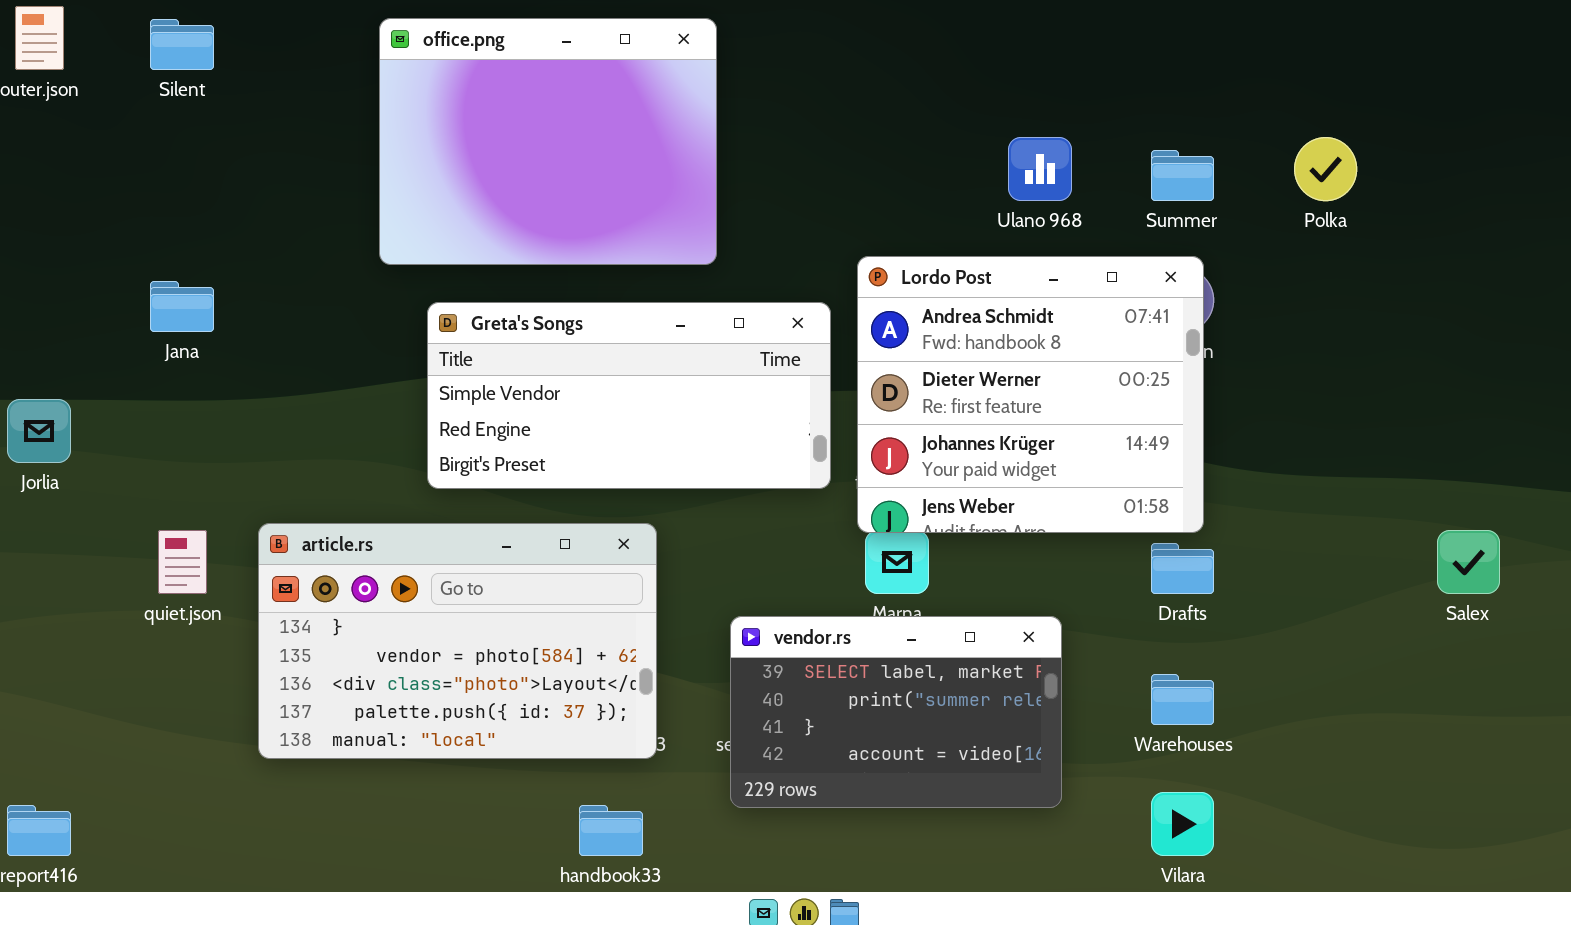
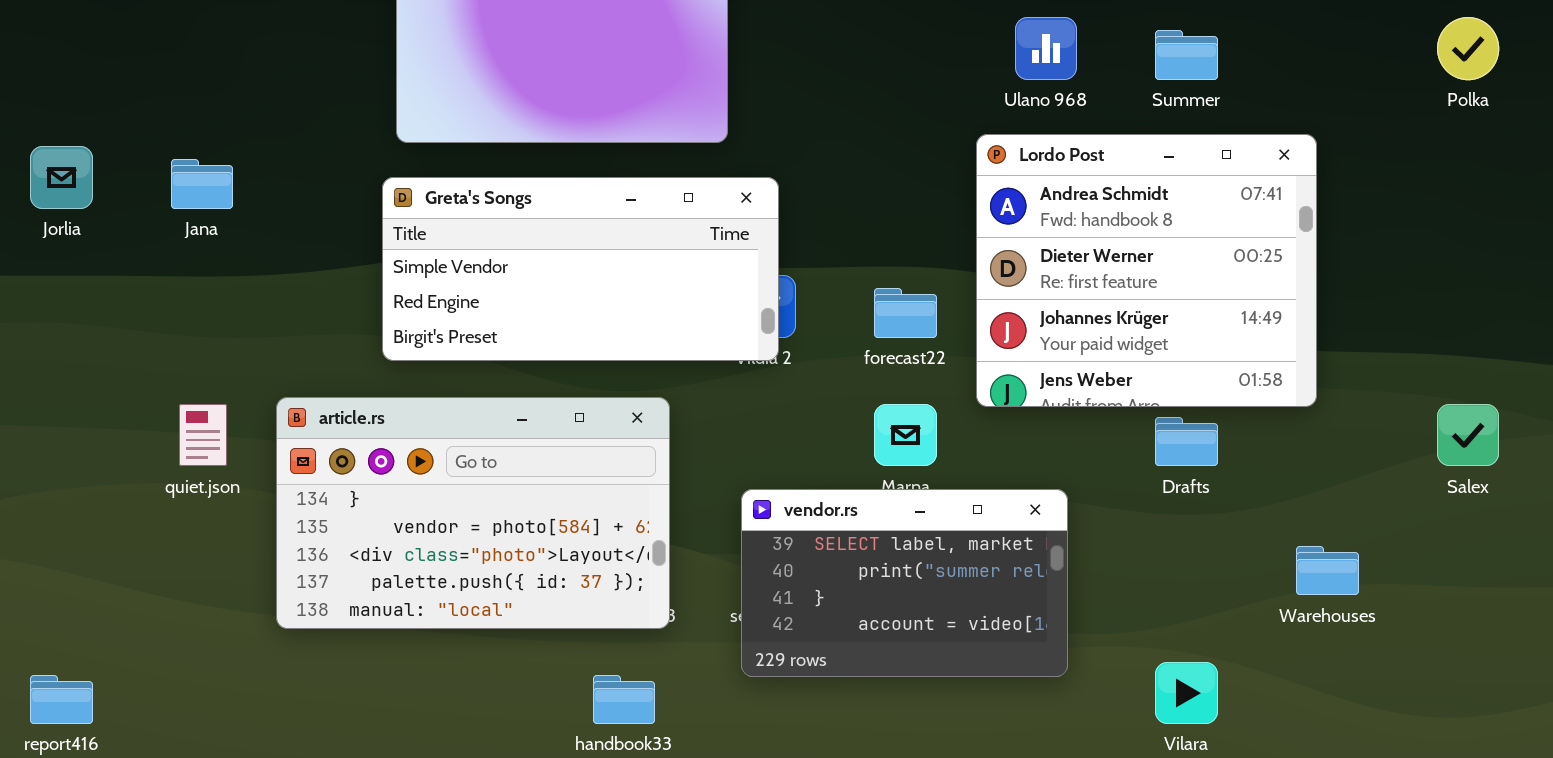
Polka: [1294,137,1357,201] -> [1437,17,1499,80], moved
Lordo Post: [857,256,1204,533] -> [976,134,1317,407], moved
Greta's Songs: [427,302,831,489] -> [382,177,779,361], moved
Jorlia: [7,399,71,463] -> [30,146,93,209], moved
Warehouses: [1151,674,1214,725] -> [1296,546,1359,595], moved

